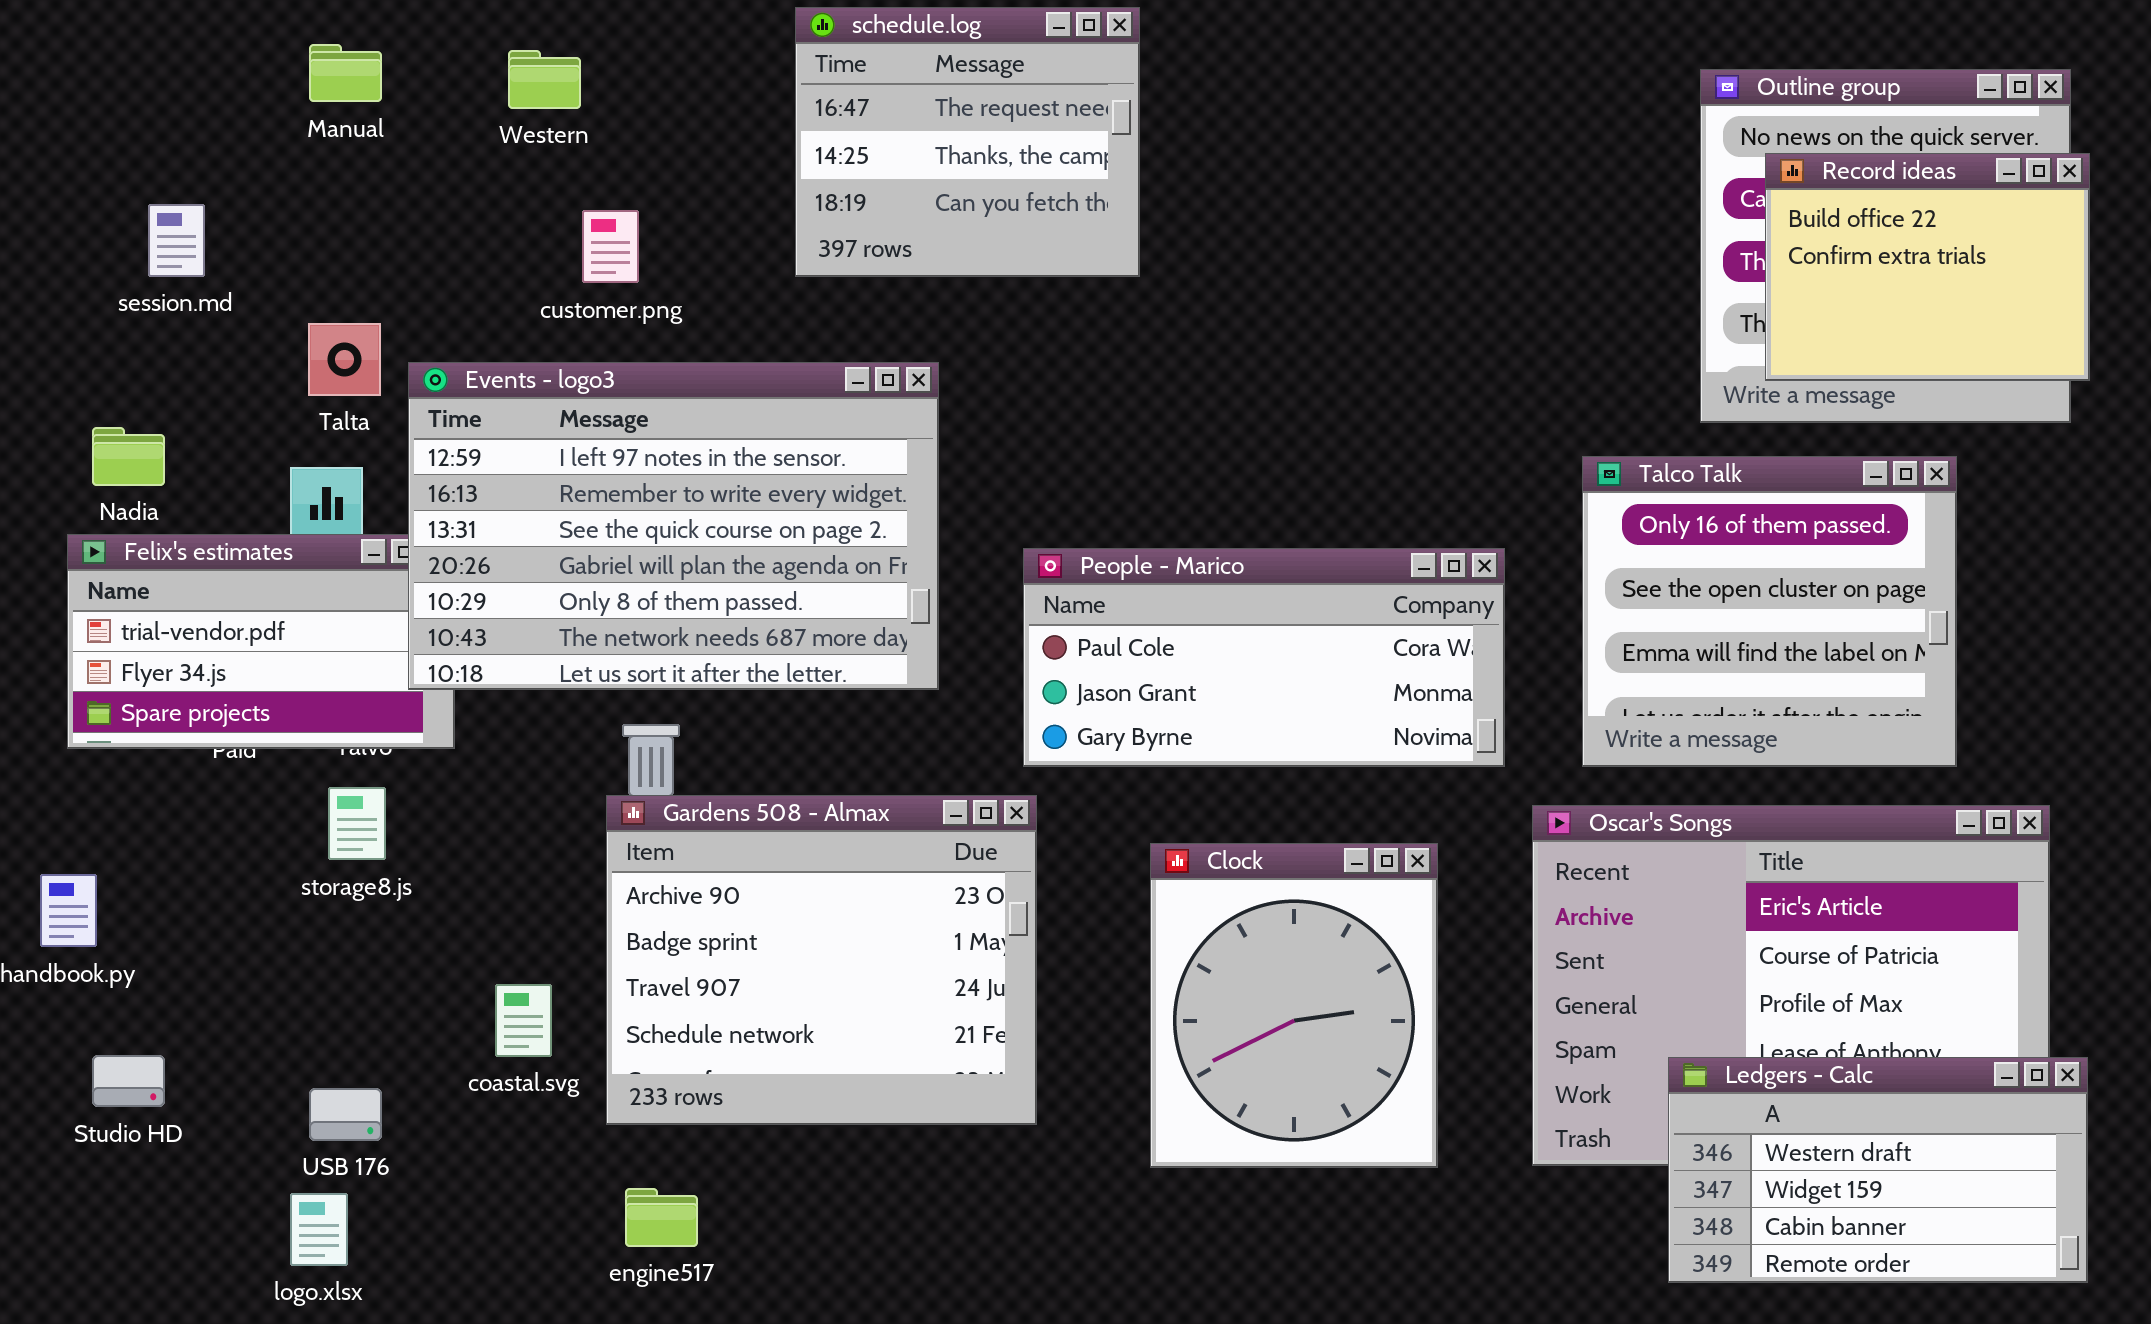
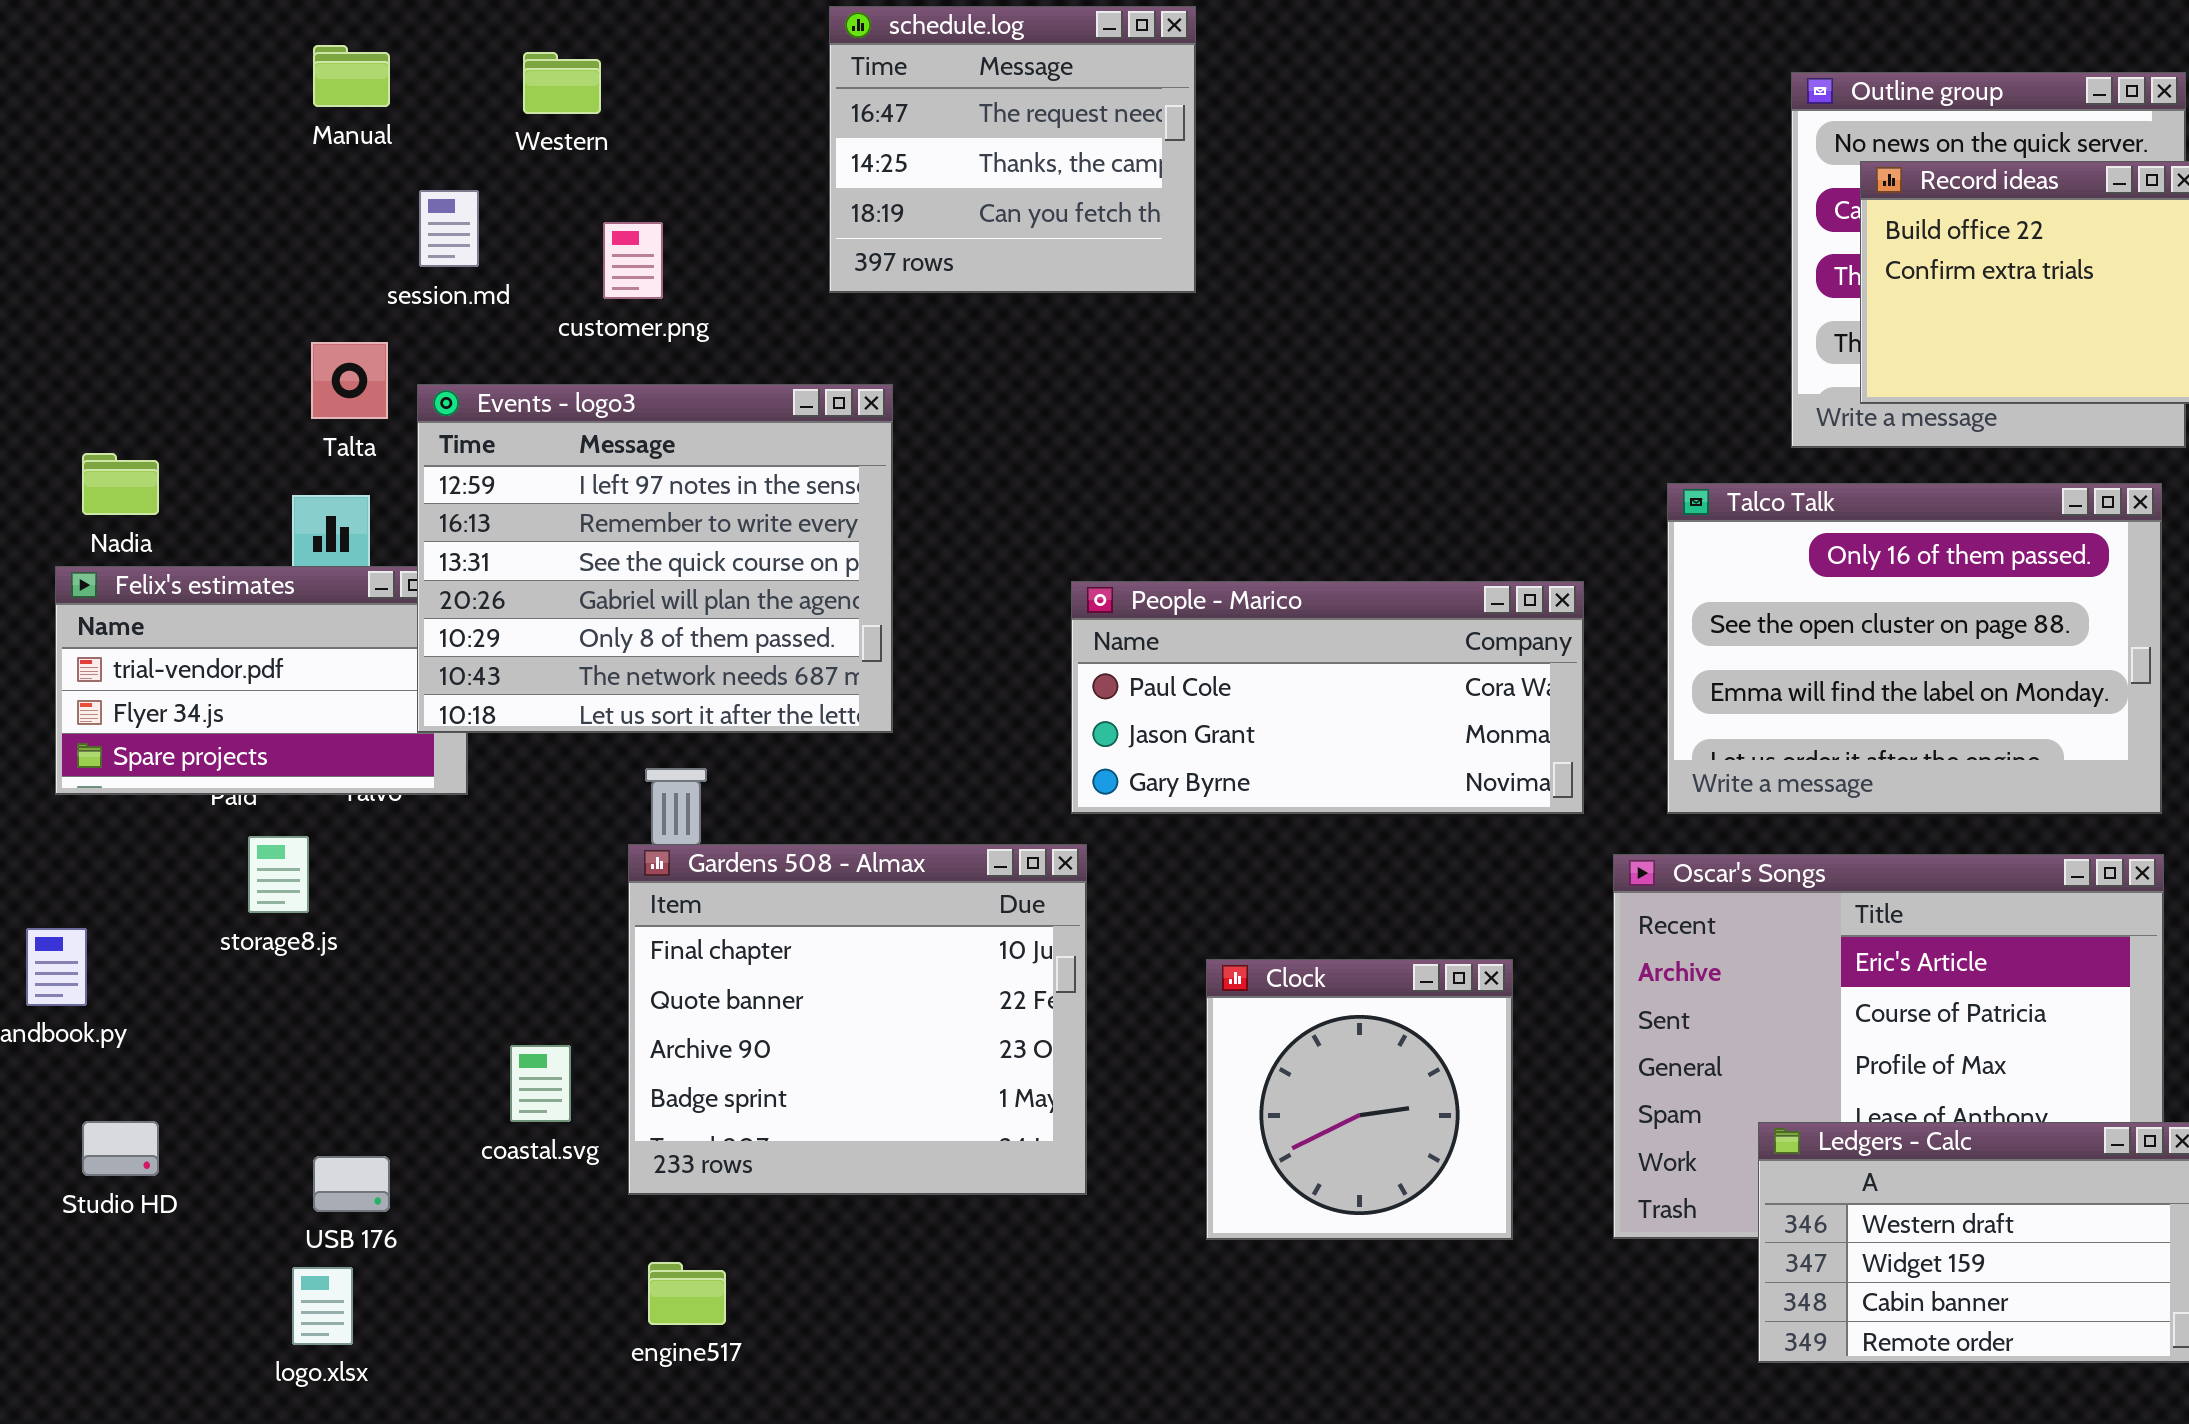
session.md: [148,204,205,277] -> [419,190,479,267], moved
Events - logo3: [408,362,939,690] -> [417,384,893,733], resized
Talco Talk: [1582,456,1957,767] -> [1667,483,2162,814], resized
storage8.js: [328,787,386,860] -> [248,836,309,913], moved
Gardens 508 - Almax: [606,795,1037,1125] -> [628,844,1087,1195], scrolled up 2 rows
Clock: [1150,843,1438,1168] -> [1206,959,1513,1240], resized

